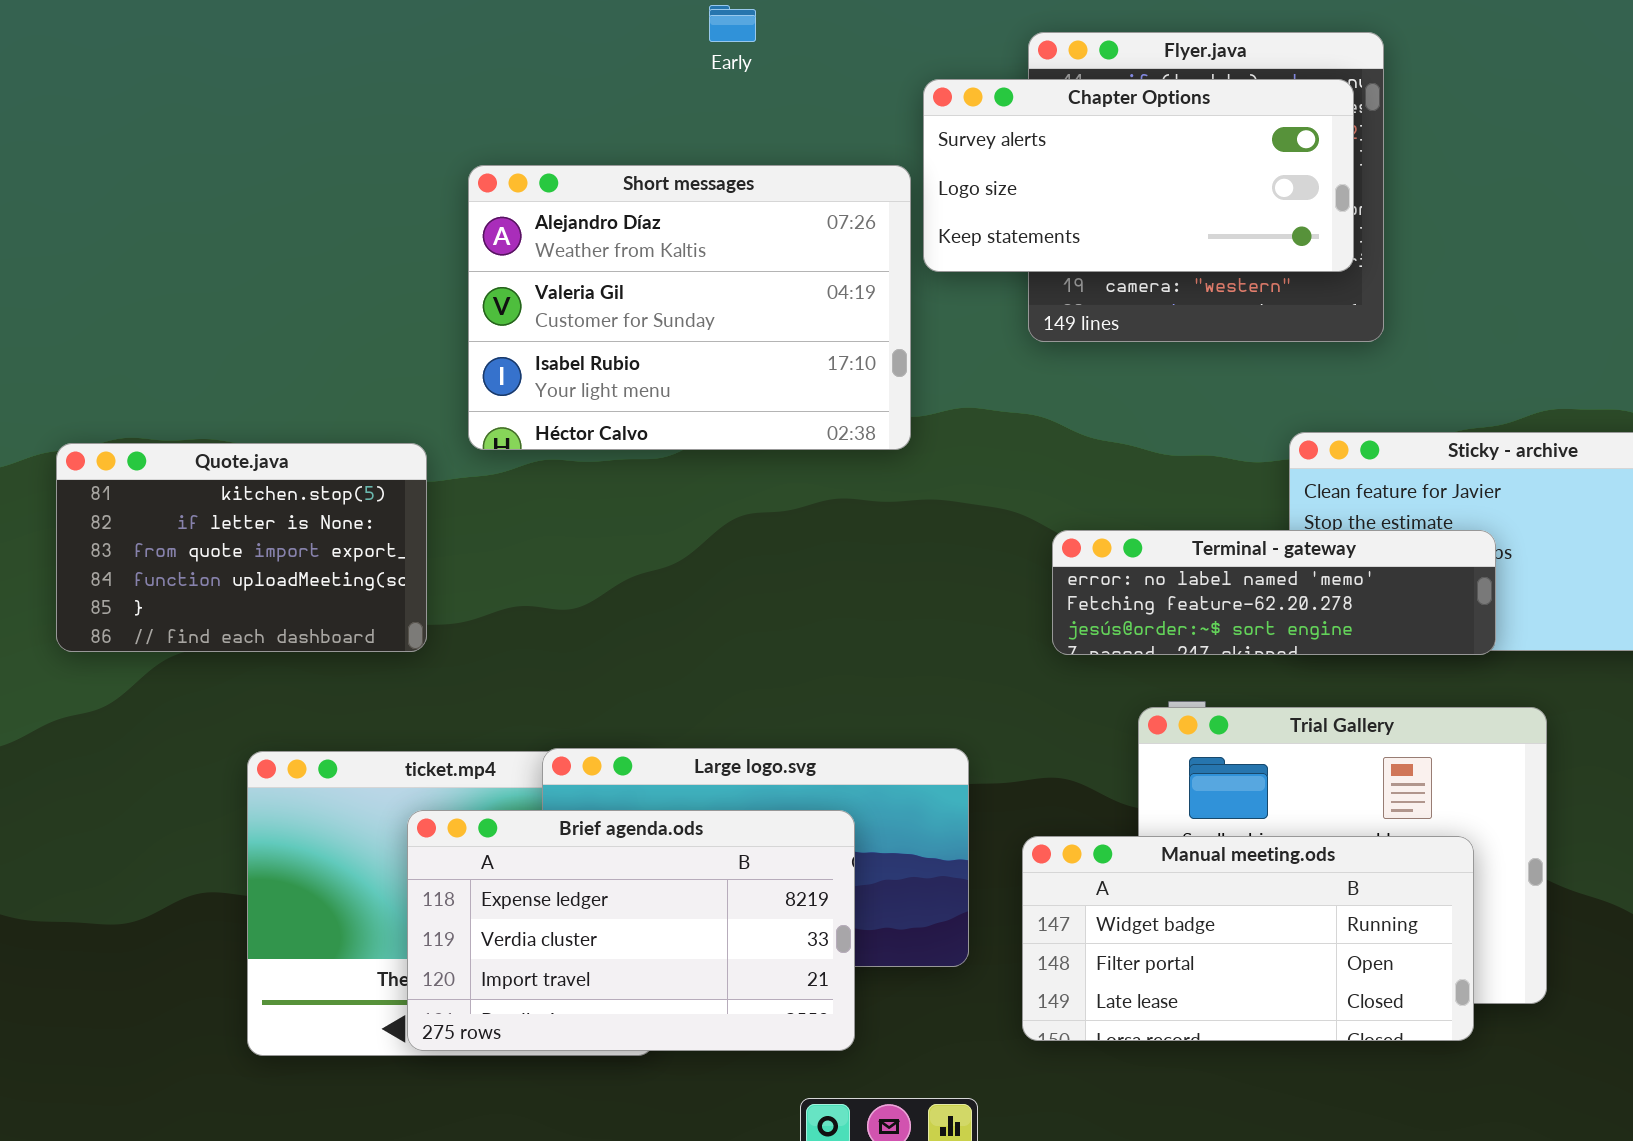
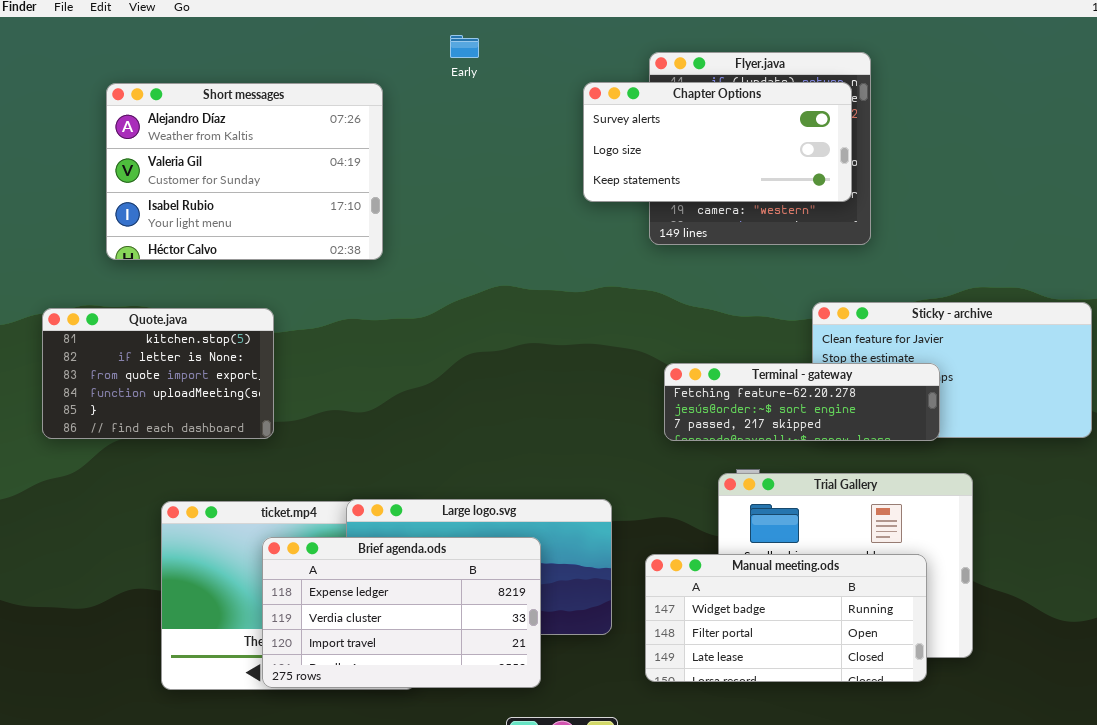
Short messages: [468,165,911,450] -> [106,83,383,260], moved
Terminal - gateway: [1052,530,1496,655] -> [664,363,940,441], scrolled down 1 row

